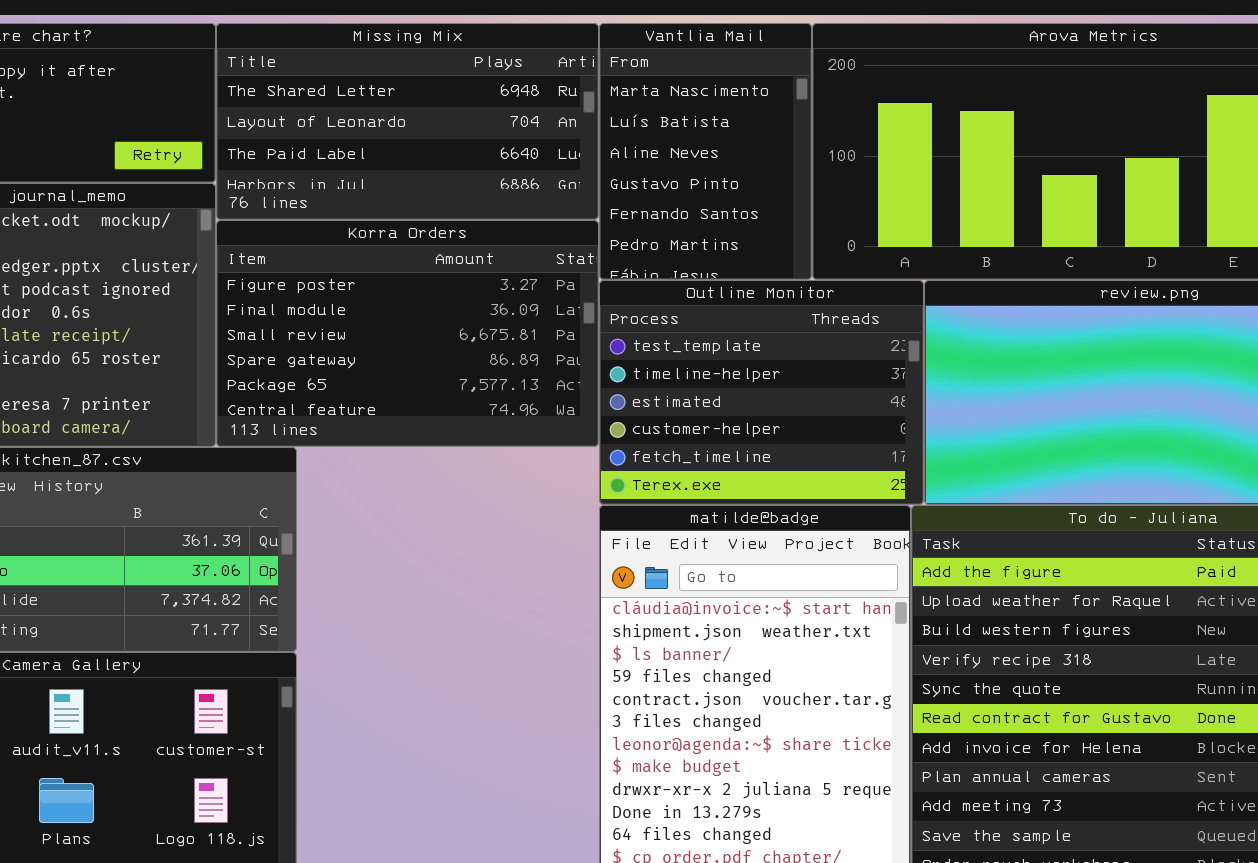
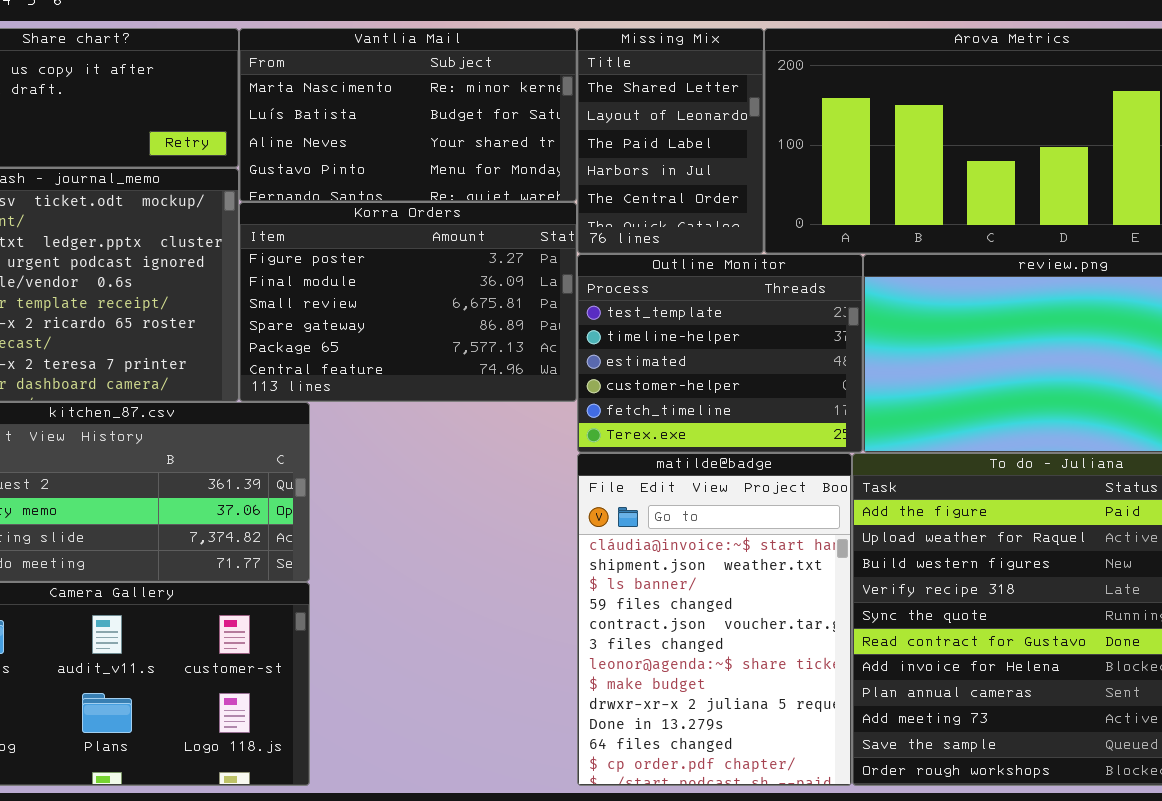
Missing Mix: [216,23,599,220] -> [577,28,764,254], moved, resized
Vantlia Mail: [599,23,812,280] -> [239,28,577,202], moved, resized

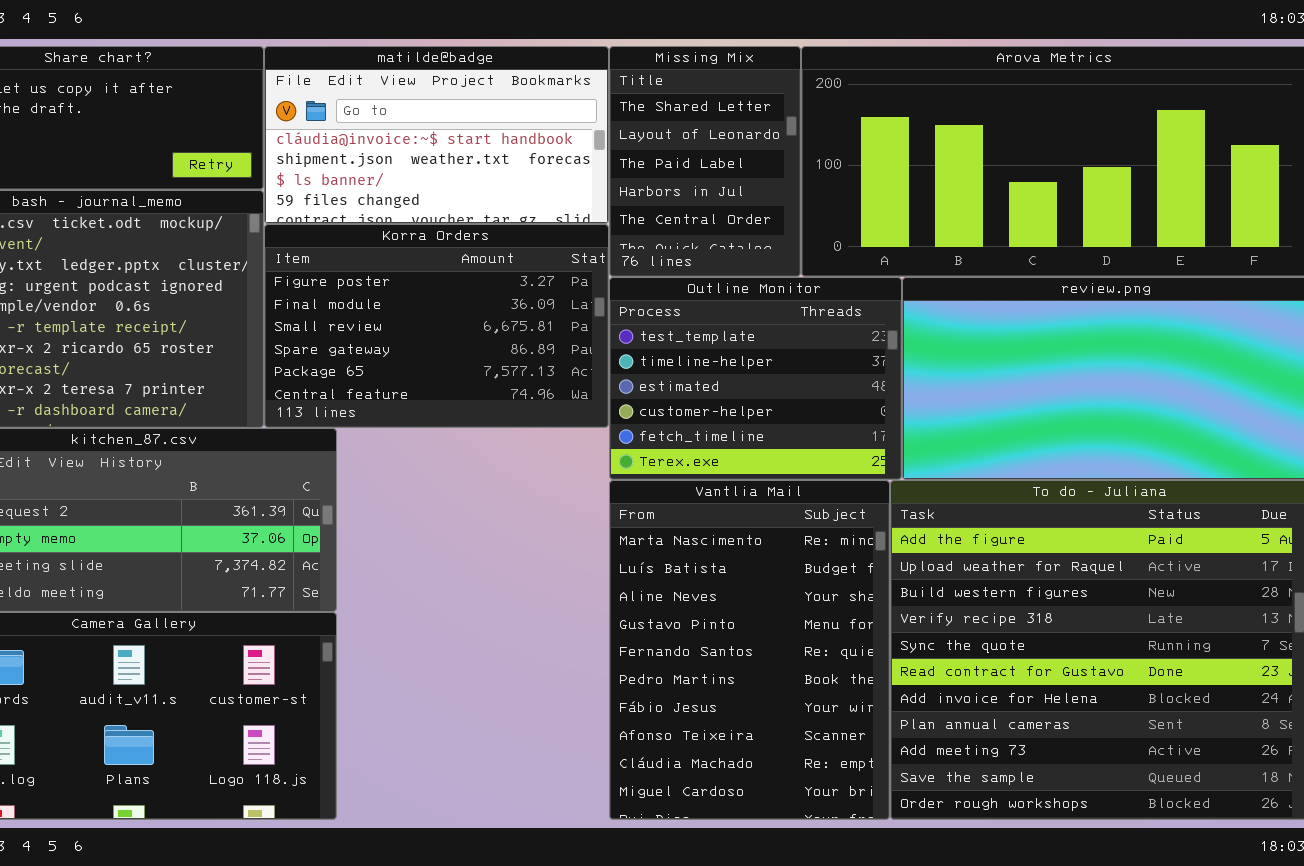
Vantlia Mail: [239,28,577,202] -> [609,480,890,820], moved, resized
matilde@badge: [577,453,852,786] -> [264,46,609,224], moved, resized

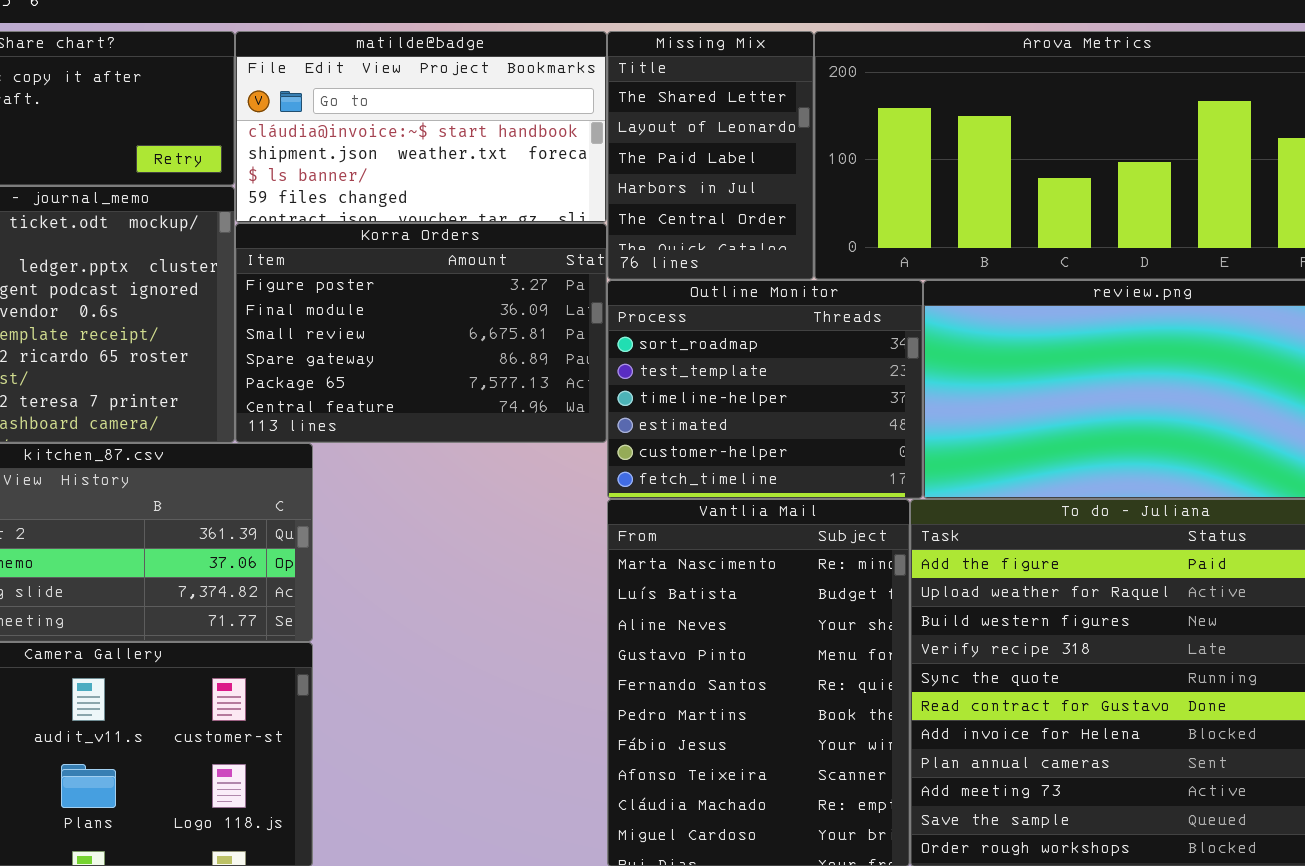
Outline Monitor: [609,277,902,480] -> [607,280,923,499], scrolled up 1 row

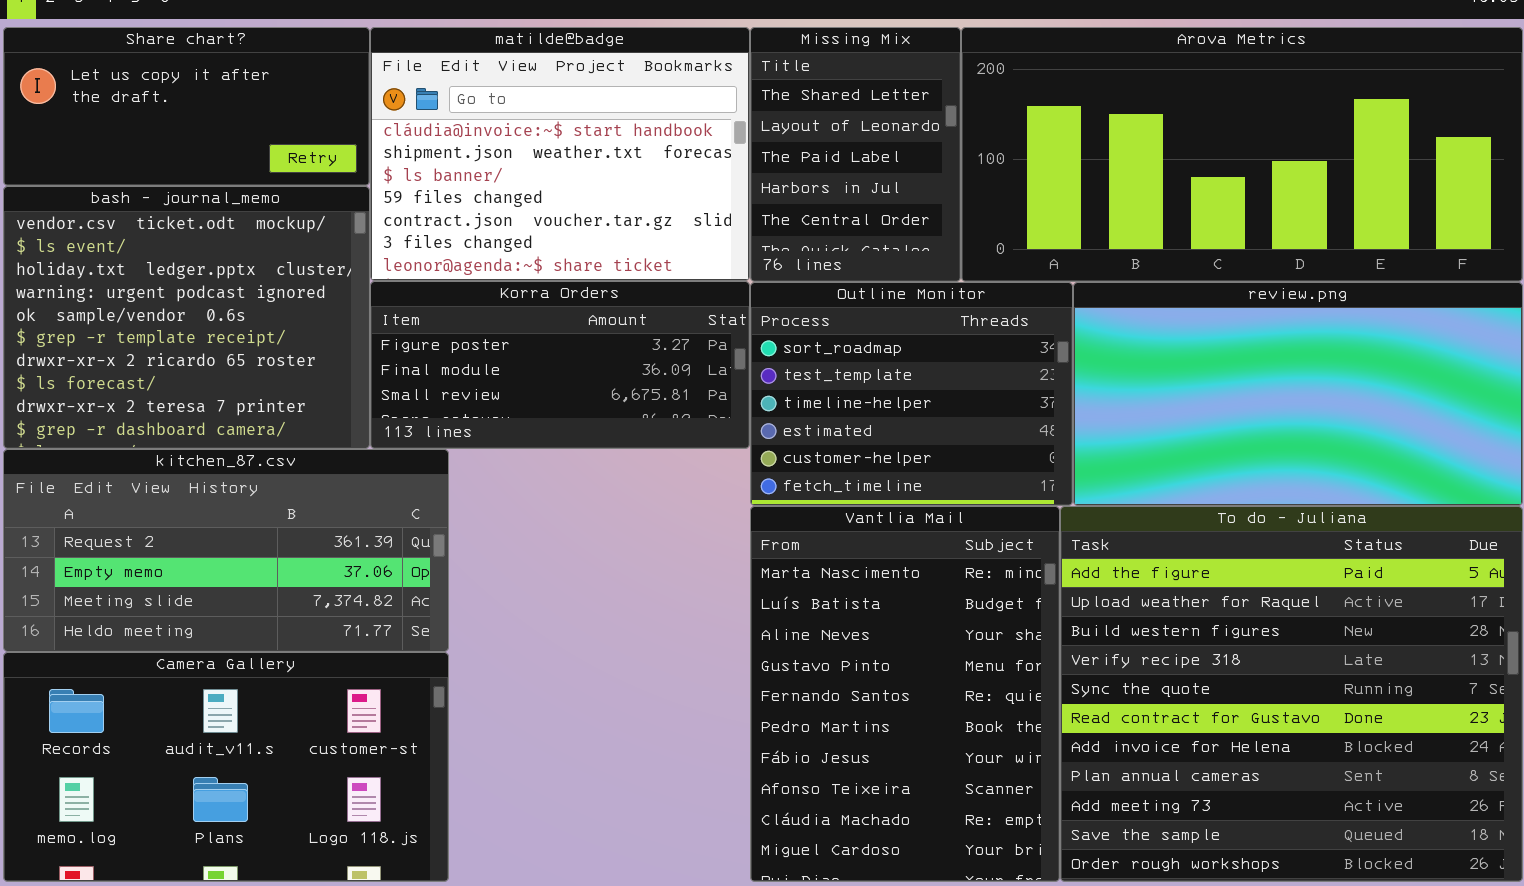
matilde@badge: [235,31,607,223] -> [370,27,750,281], resized
Korra Orders: [235,223,607,443] -> [370,281,750,449], resized

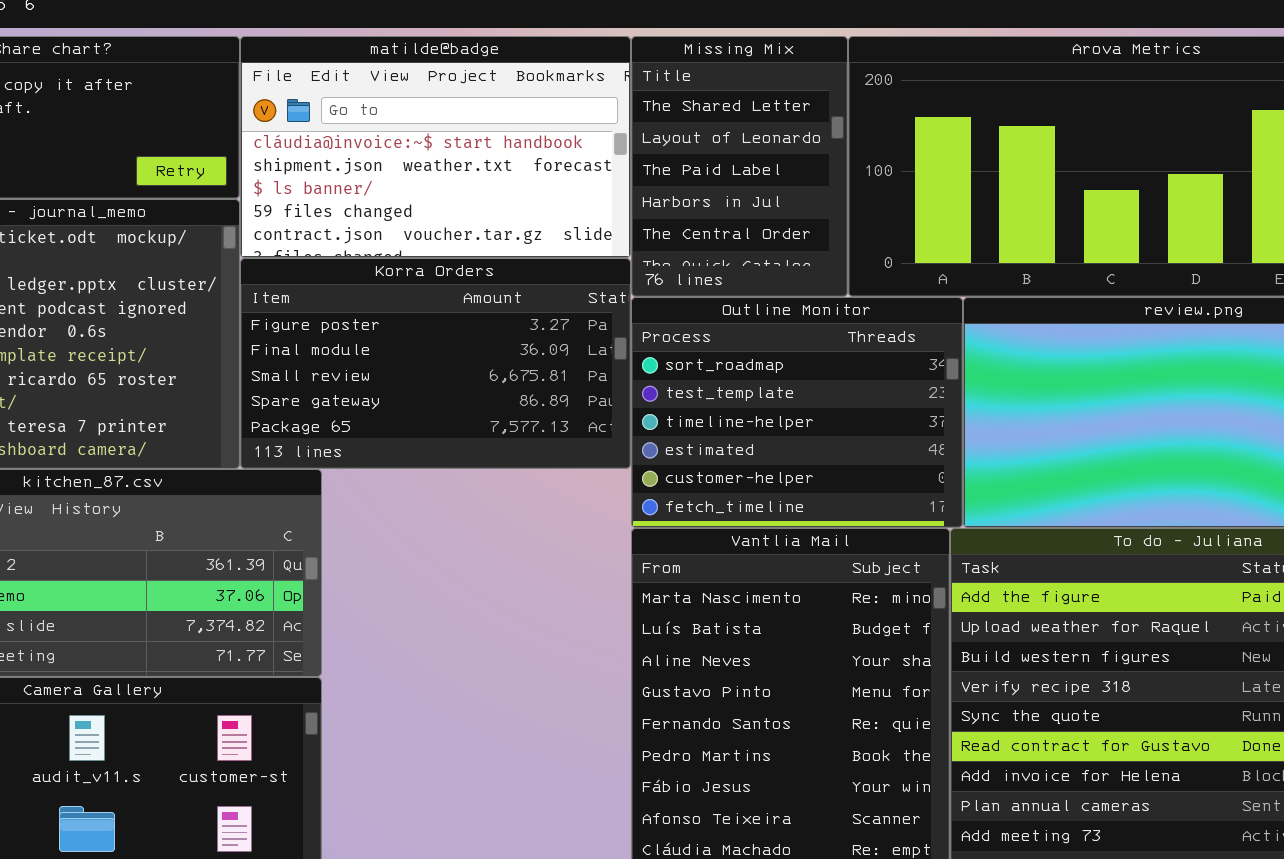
matilde@badge: [370,27,750,281] -> [240,36,631,258], resized
Korra Orders: [370,281,750,449] -> [240,258,631,469], resized

